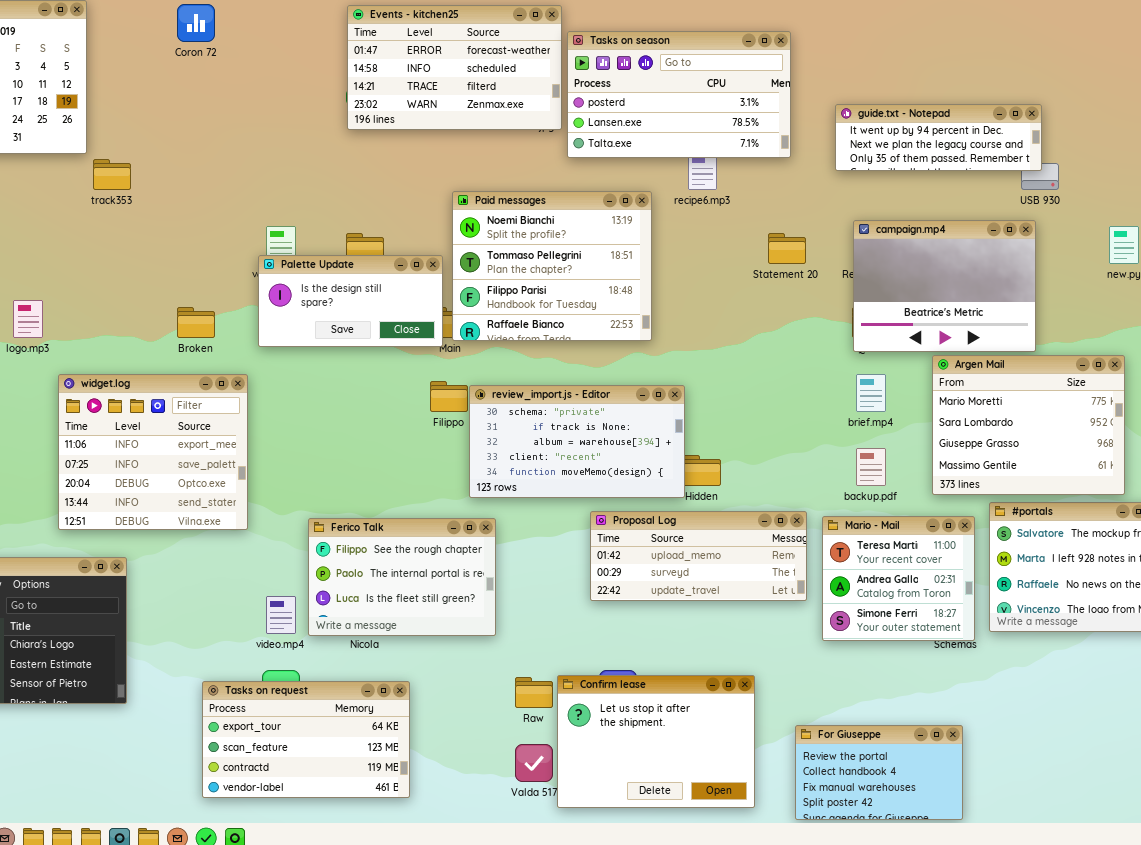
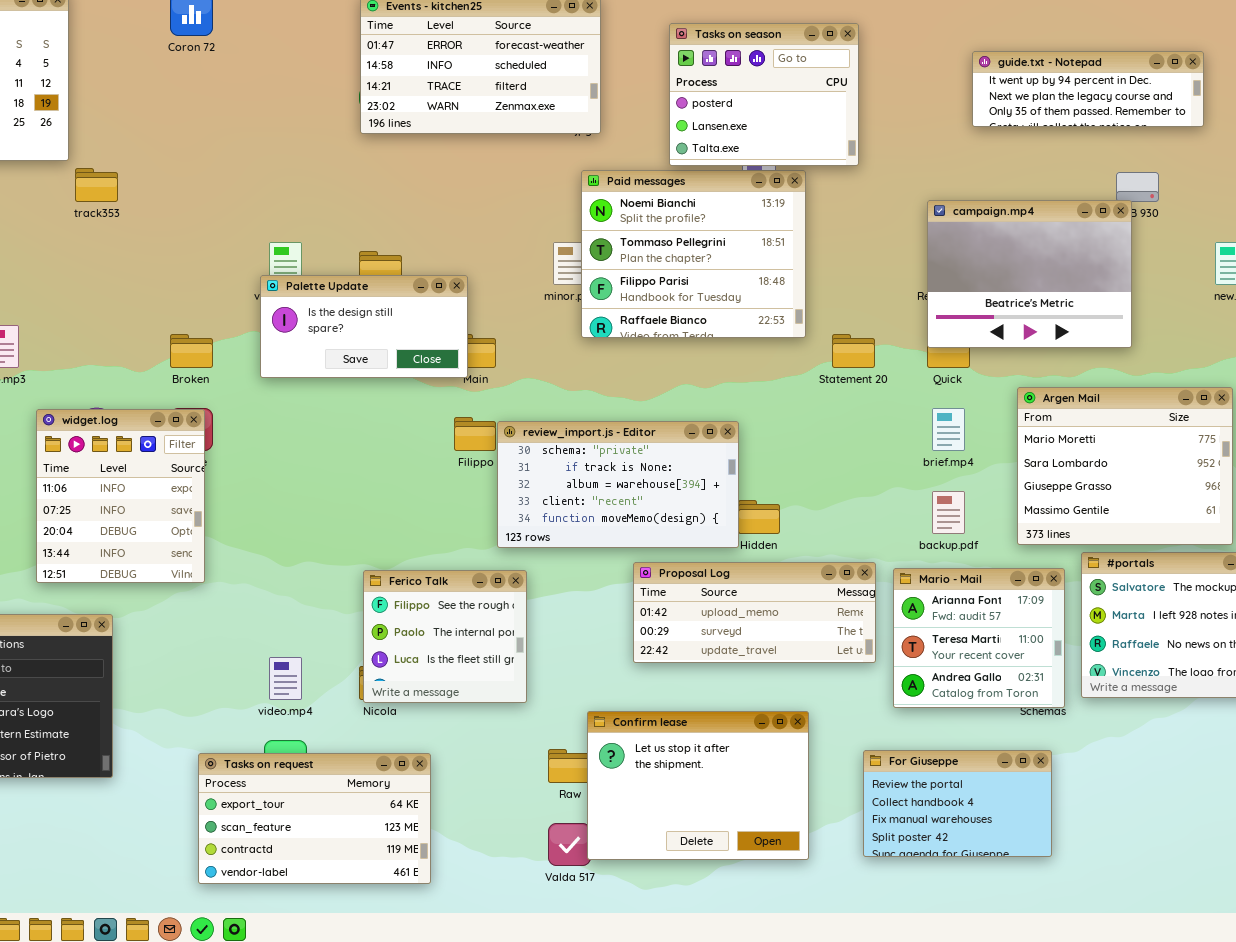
Tasks on season: [567,31,791,158] -> [669,23,859,166], resized
guide.txt - Notepad: [835,104,1042,171] -> [972,51,1204,127], moved
Paid messages: [452,191,652,341] -> [581,170,806,338], moved
campaign.mp4: [853,220,1036,352] -> [927,200,1132,348], moved
Statement 20: [768,233,806,264] -> [832,334,875,368], moved
widget.log: [58,374,248,530] -> [36,409,205,583], resized
Mario - Mail: [822,516,975,641] -> [893,568,1065,708], scrolled up 1 row
Ferico Talk: [308,518,496,636] -> [363,570,527,703], resized
Confirm lease: [557,675,755,808] -> [587,711,809,860], moved
For Giuseppe: [795,725,963,820] -> [863,750,1052,857], moved

